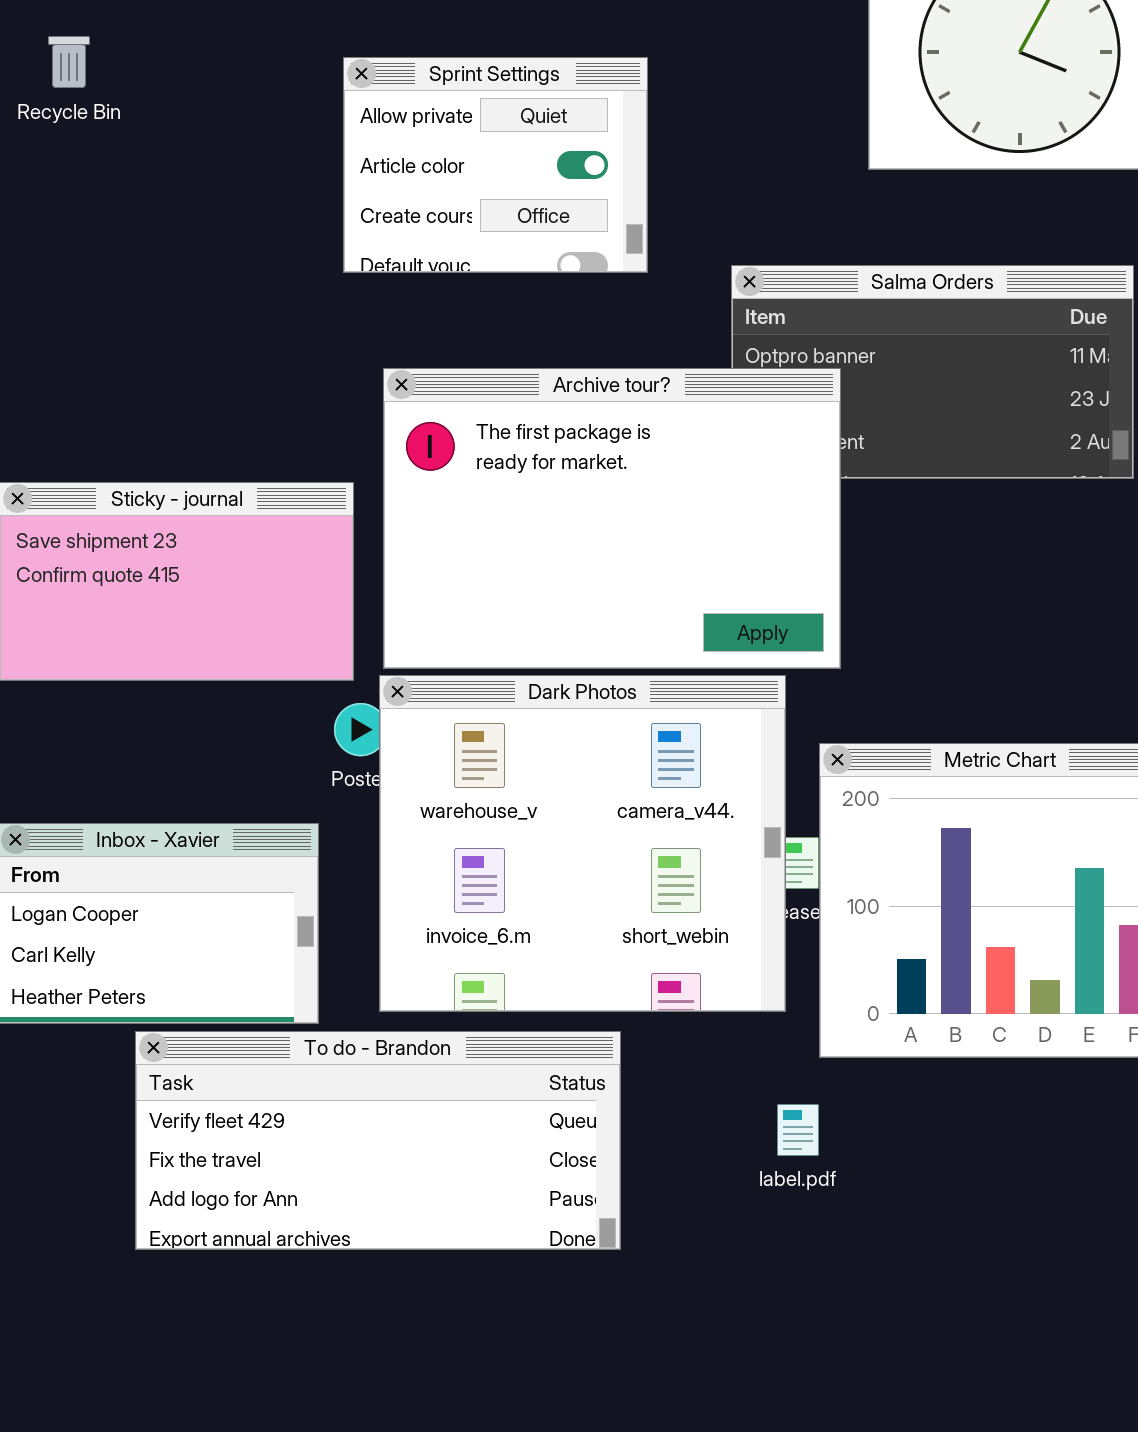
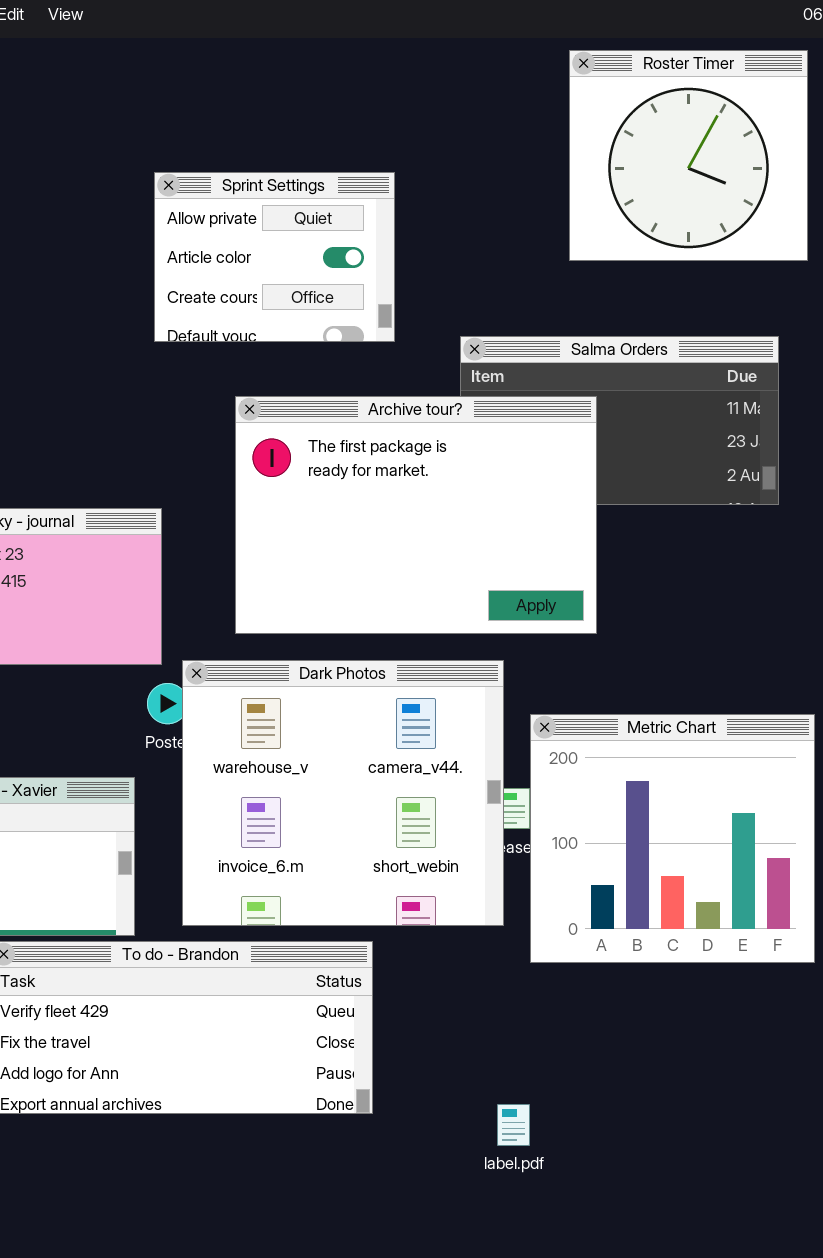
Archive tour?: [383,368,841,669] -> [235,396,597,634], moved
label.pdf: [777,1104,819,1156] -> [497,1104,530,1146], moved

